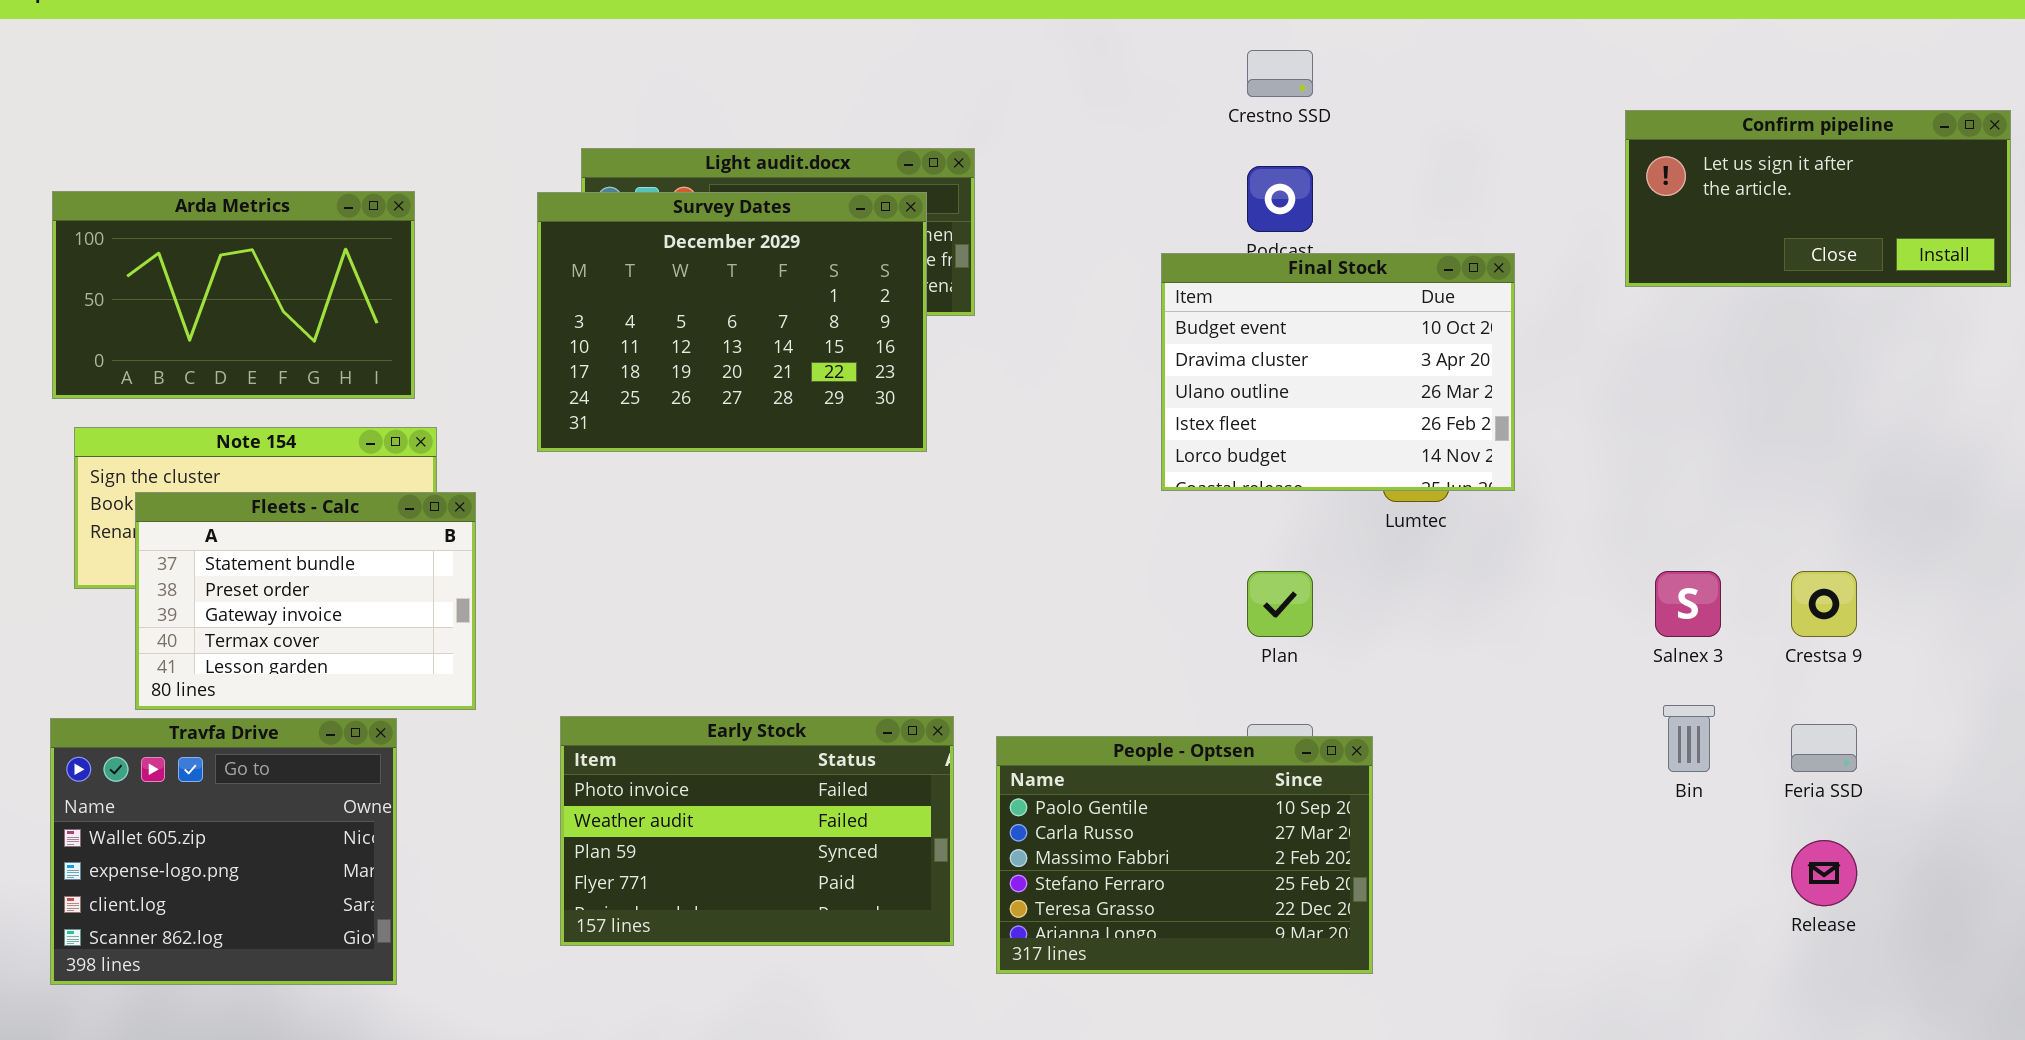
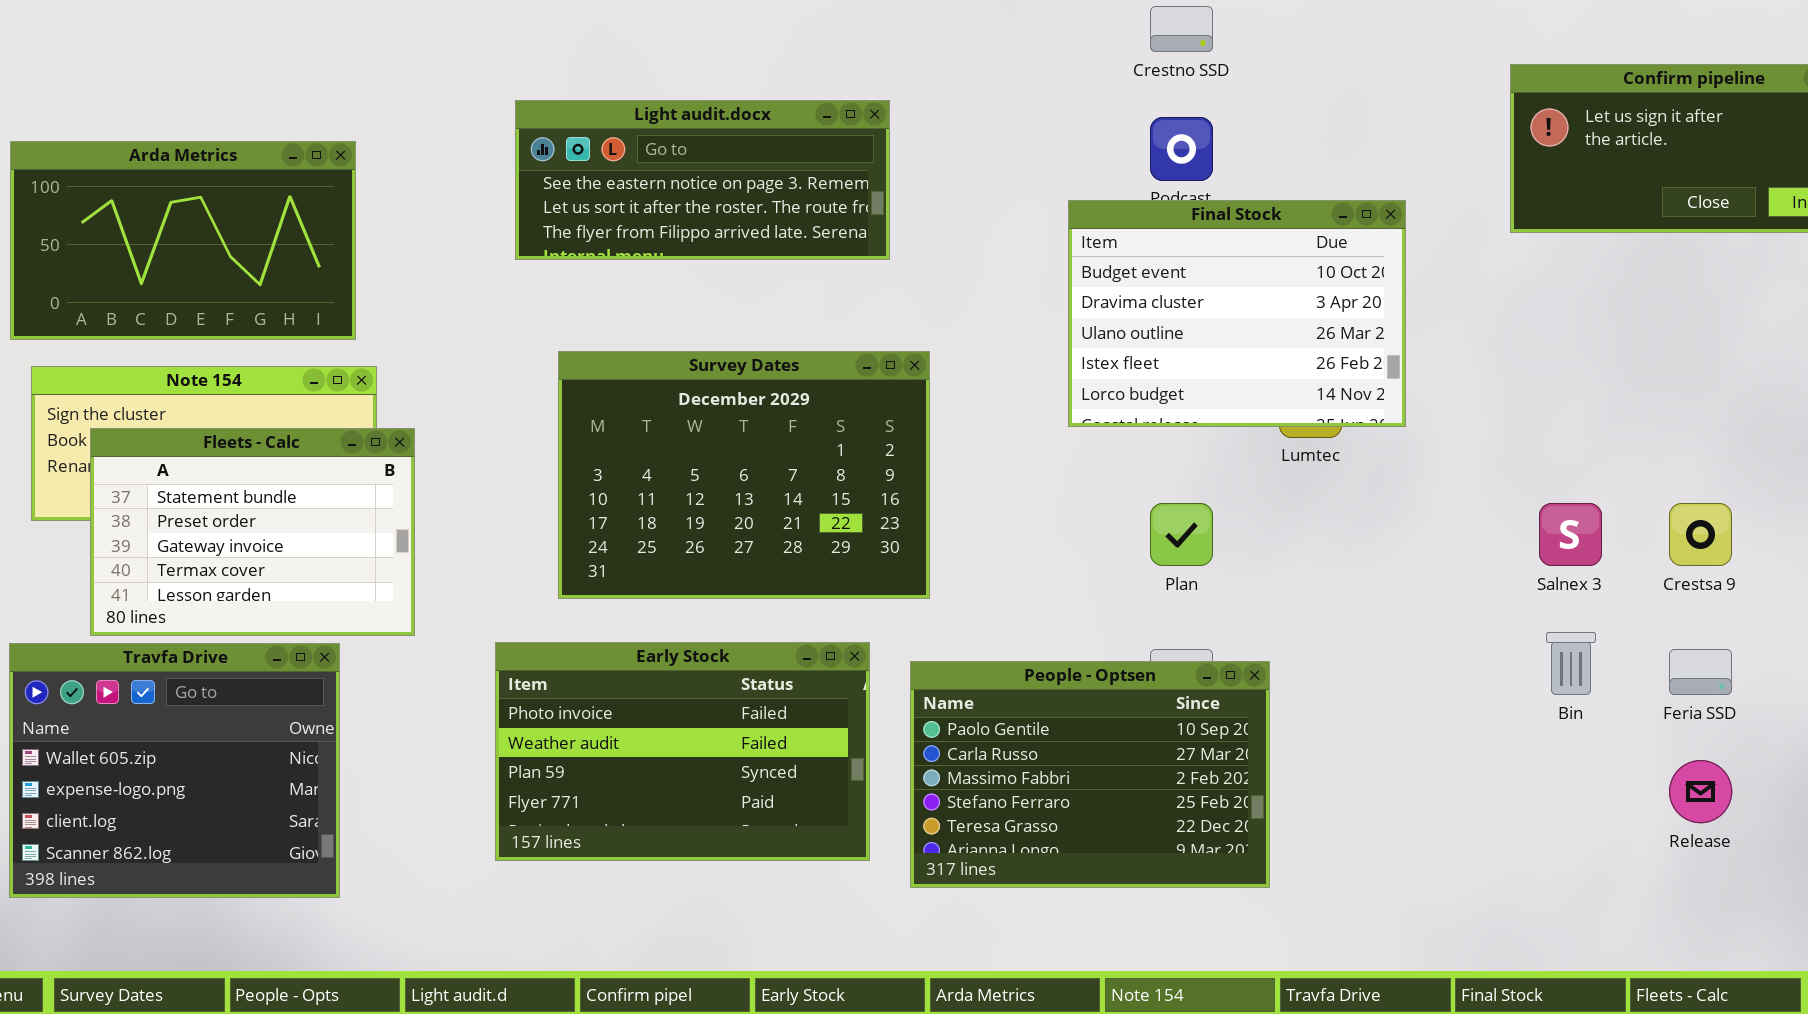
Survey Dates: [537,192,927,452] -> [558,351,930,599], moved

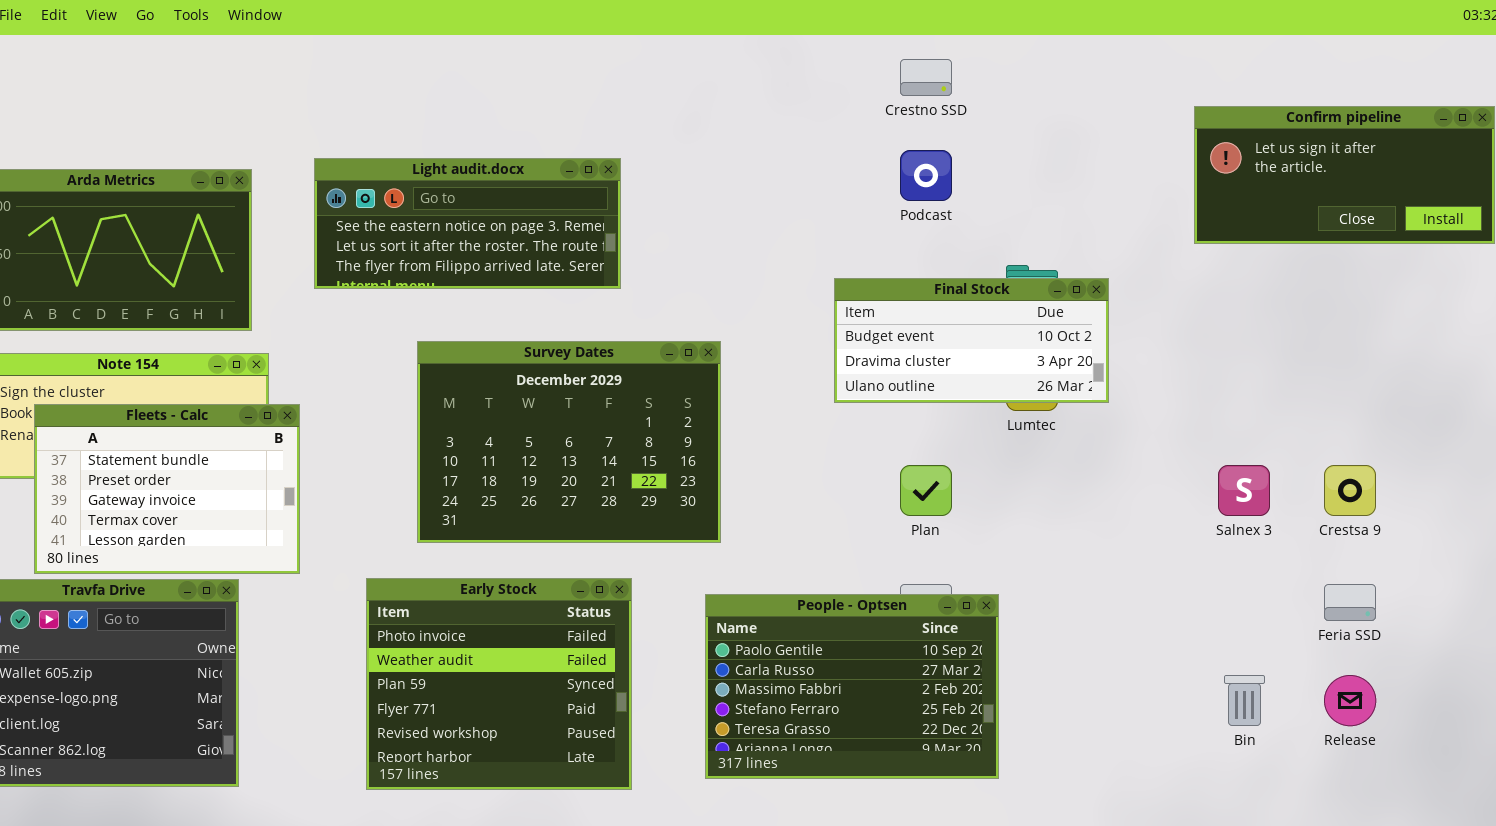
Light audit.docx: [515,100,890,260] -> [314,158,621,289], moved
Final Stock: [1068,200,1406,427] -> [834,278,1109,403], resized
Bin: [1546,632,1596,695] -> [1224,675,1265,726], moved
Early Stock: [495,642,870,861] -> [366,578,632,790], resized

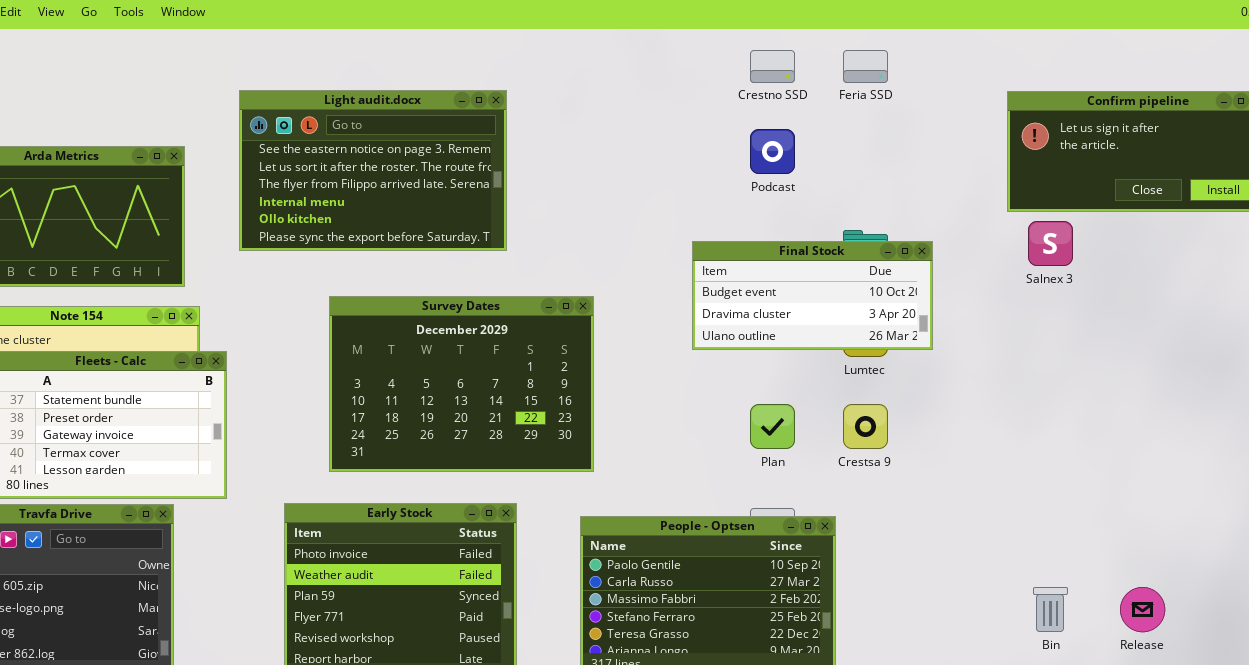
Light audit.docx: [314,158,621,289] -> [239,90,507,251], resized
Salnex 3: [1218,465,1270,516] -> [1028,221,1073,266], moved
Crestsa 9: [1324,465,1376,516] -> [843,404,888,449], moved
Feria SSD: [1324,584,1376,621] -> [843,50,888,83], moved

